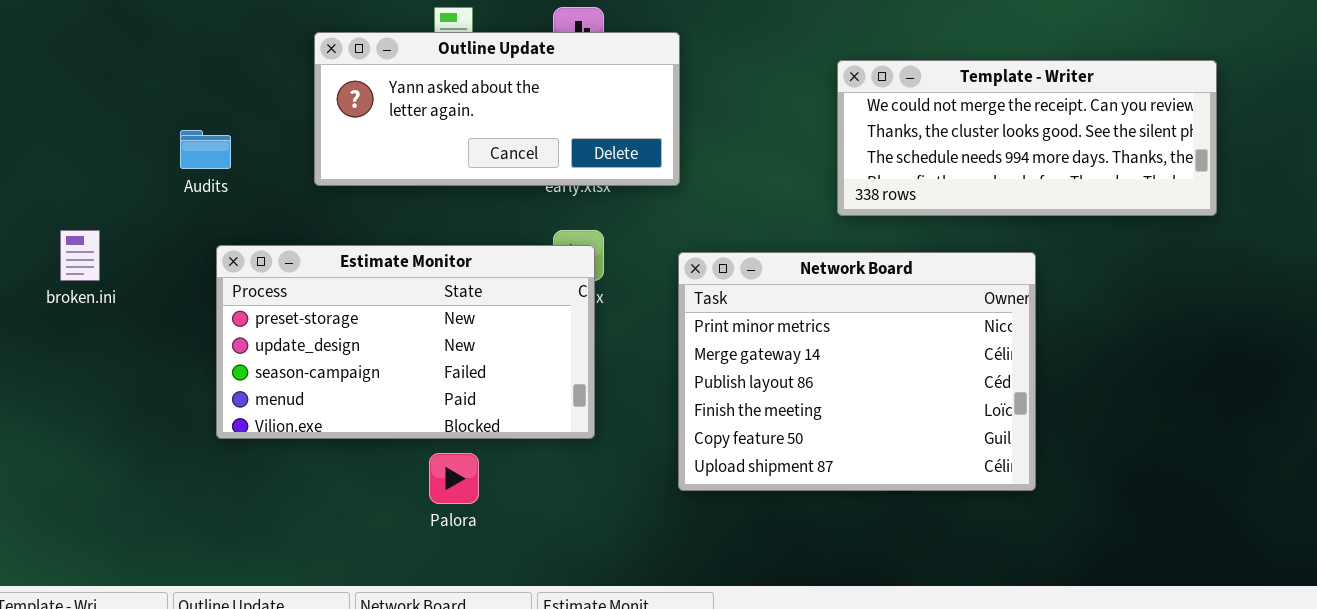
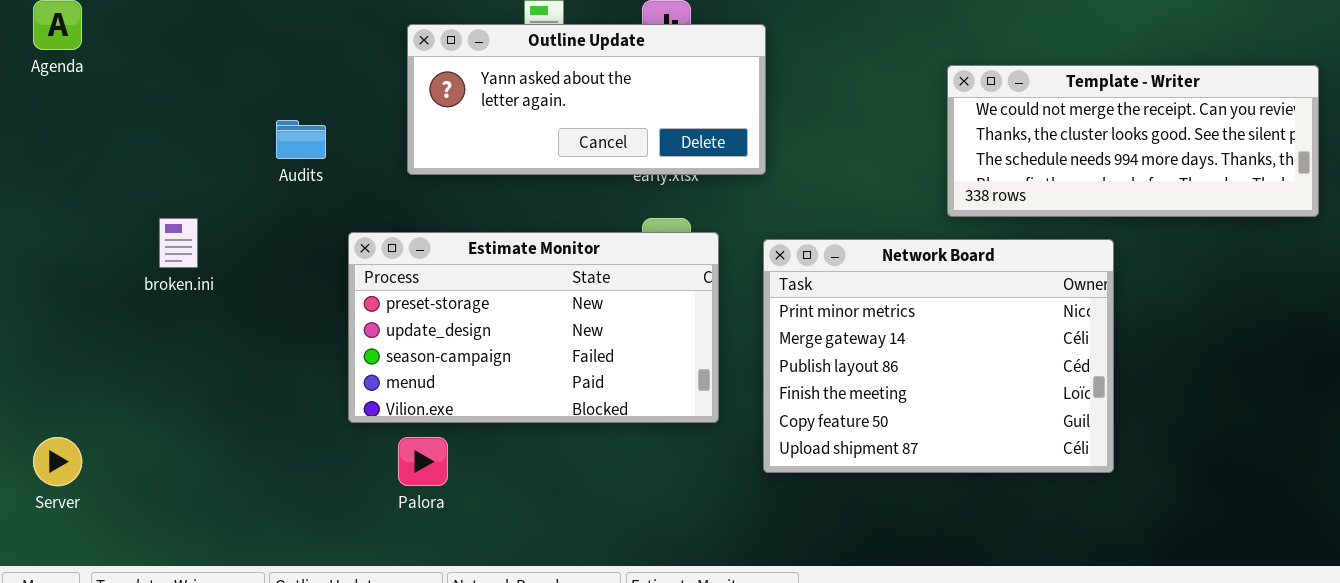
Template - Writer: [837,60,1217,216] -> [947,65,1319,217], moved
Estimate Monitor: [216,245,595,439] -> [348,232,719,423], moved
Palora: [429,453,479,504] -> [398,437,448,486], moved

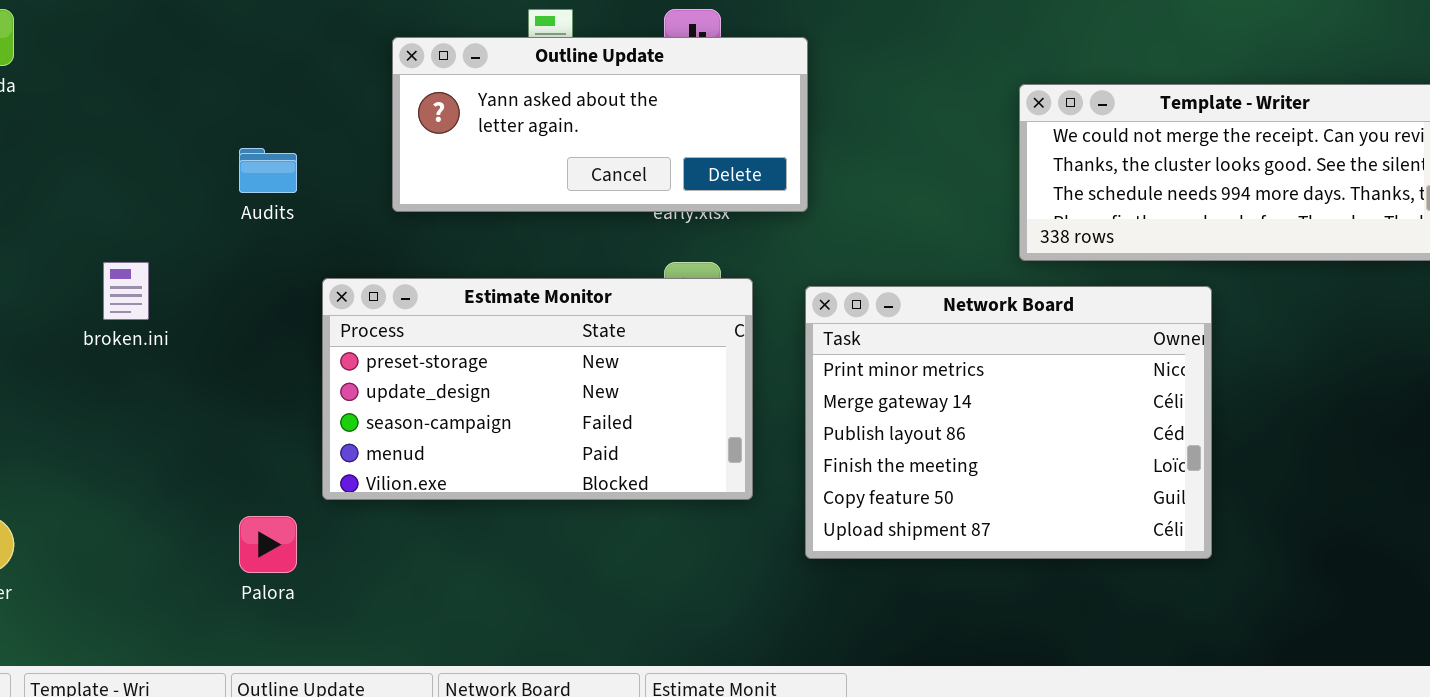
Palora: [398,437,448,486] -> [239,516,297,573], moved

